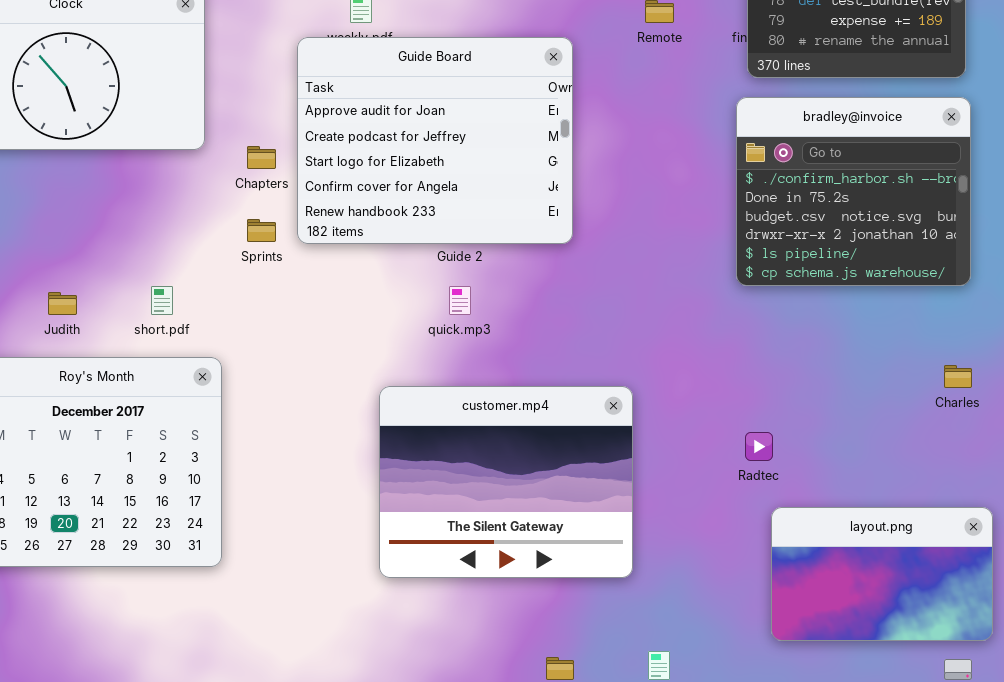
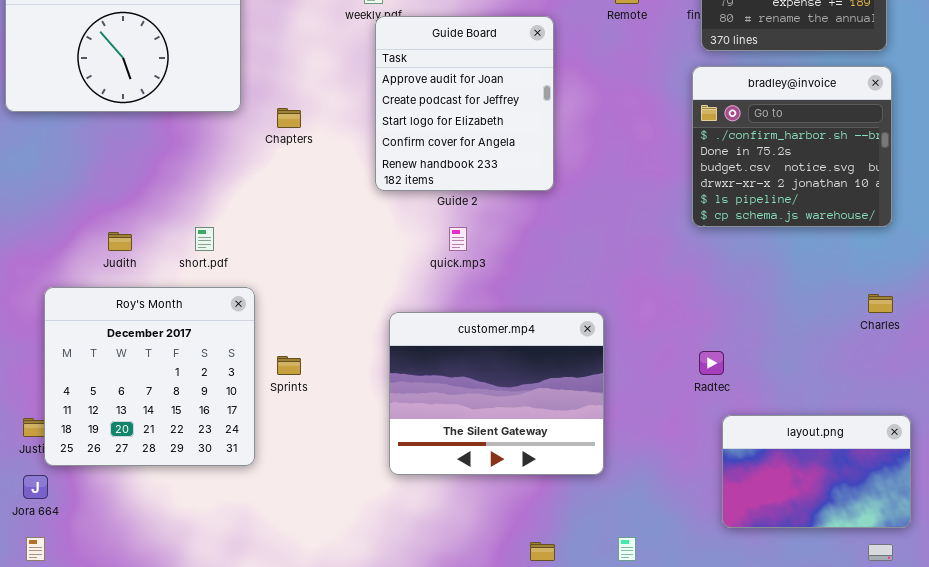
Guide Board: [297,37,573,244] -> [375,16,554,191], resized
Sprints: [247,219,276,242] -> [277,356,301,375], moved

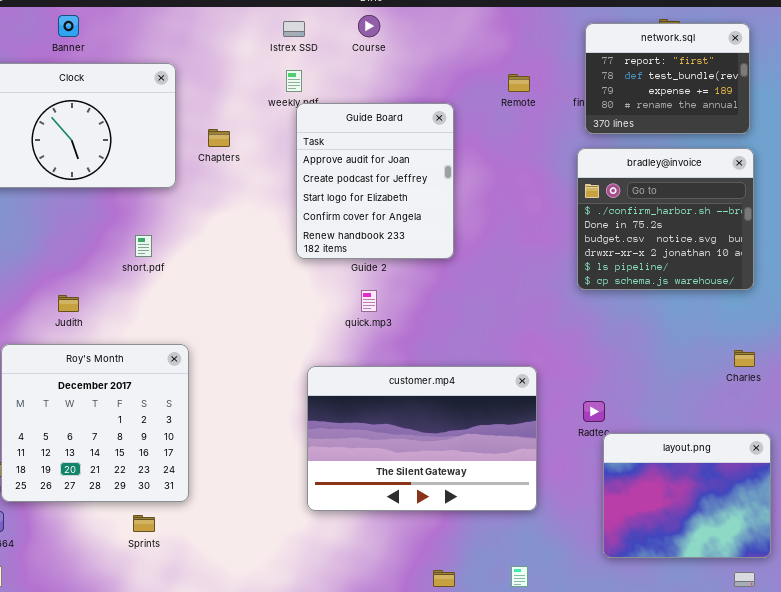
Chapters: [277,108,301,128] -> [208,129,230,147], moved
short.pdf: [195,227,214,251] -> [135,235,152,257], moved
customer.mp4: [389,312,604,475] -> [307,366,537,511], resized
Sprints: [277,356,301,375] -> [133,515,155,532], moved
layout.png: [722,415,911,528] -> [603,433,771,558], resized

